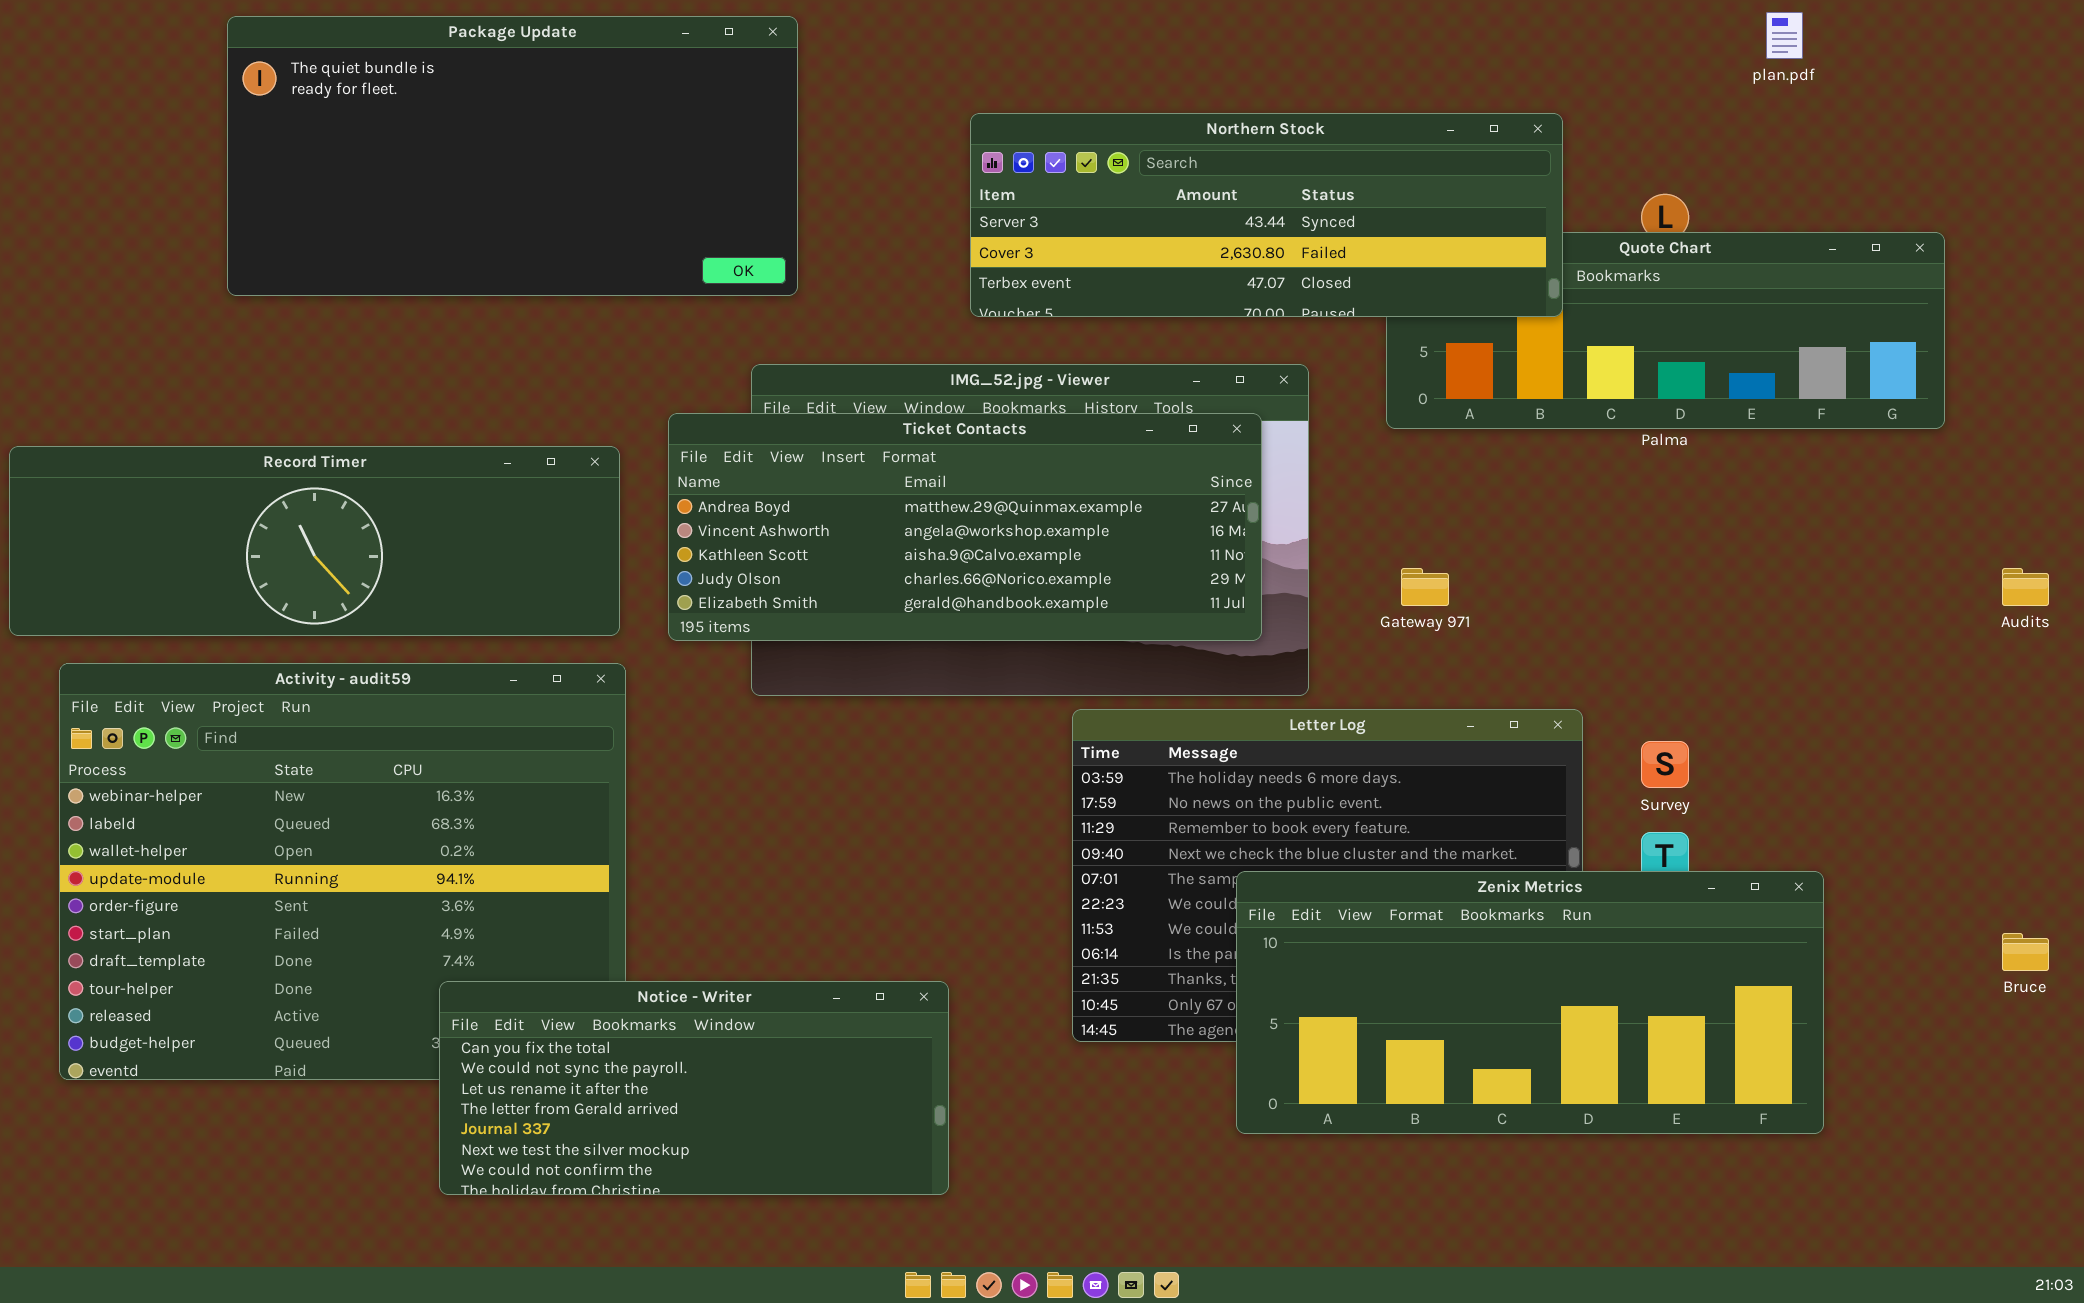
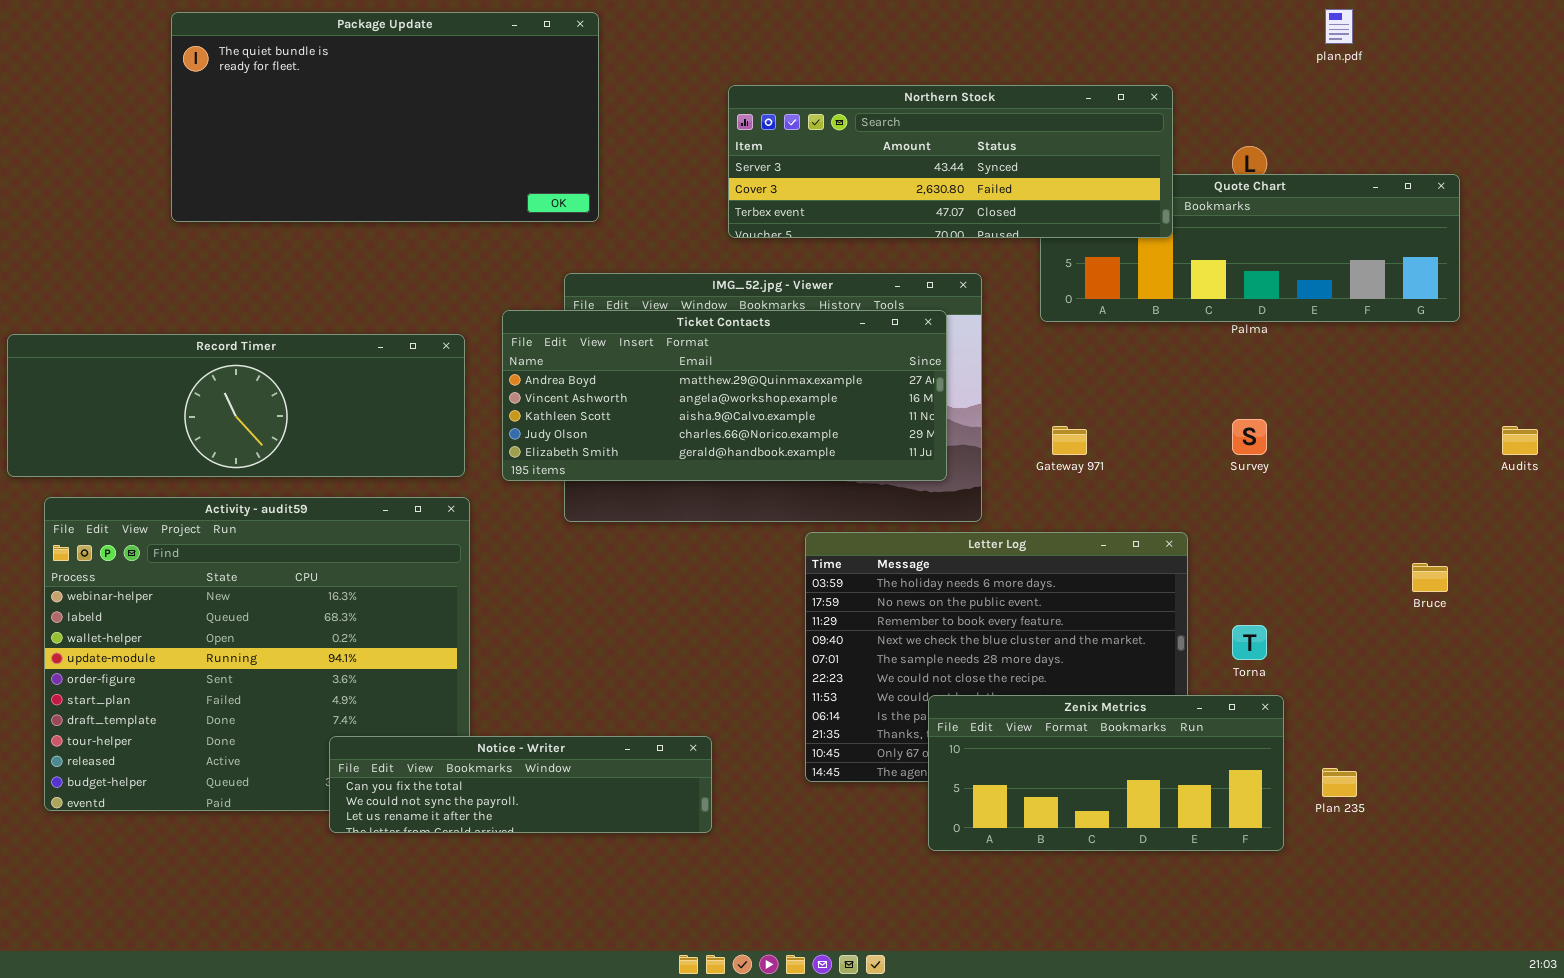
Survey: [1641,741,1689,788] -> [1232,419,1267,455], moved
Zenix Metrics: [1236,871,1824,1134] -> [928,695,1284,851], resized
Bruce: [2002,933,2049,971] -> [1412,563,1448,592], moved
Notice - Writer: [439,981,949,1195] -> [329,736,712,833], resized

